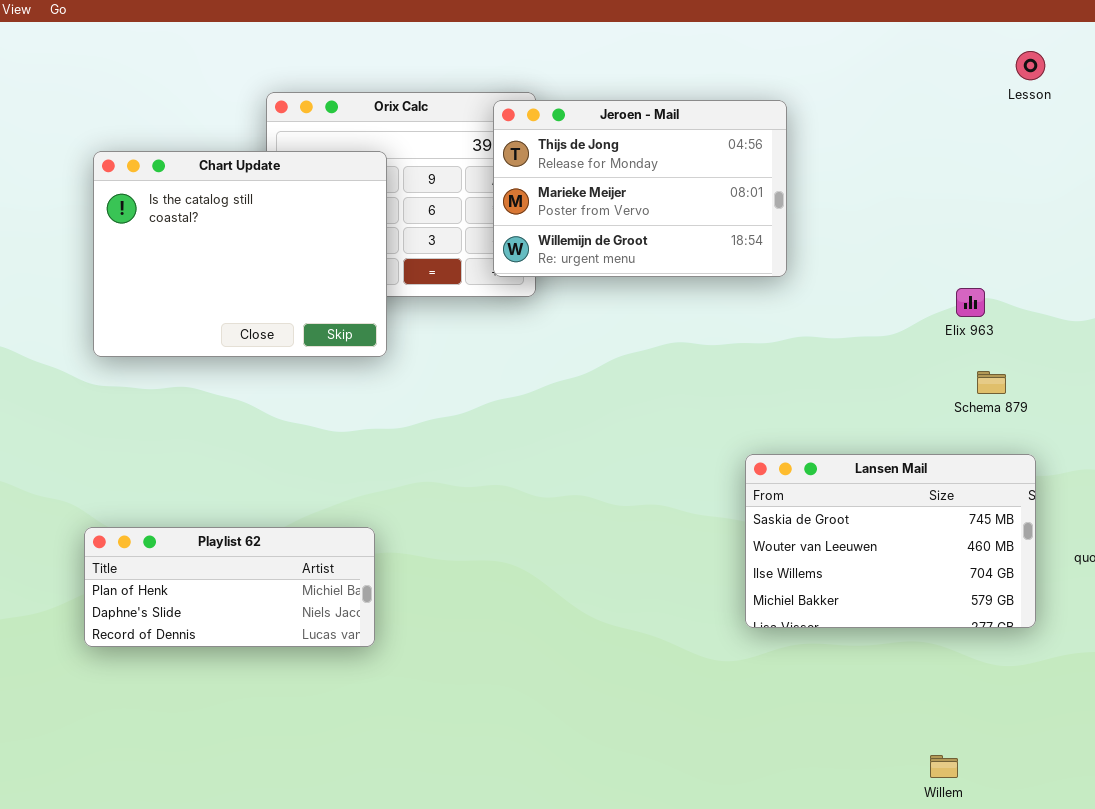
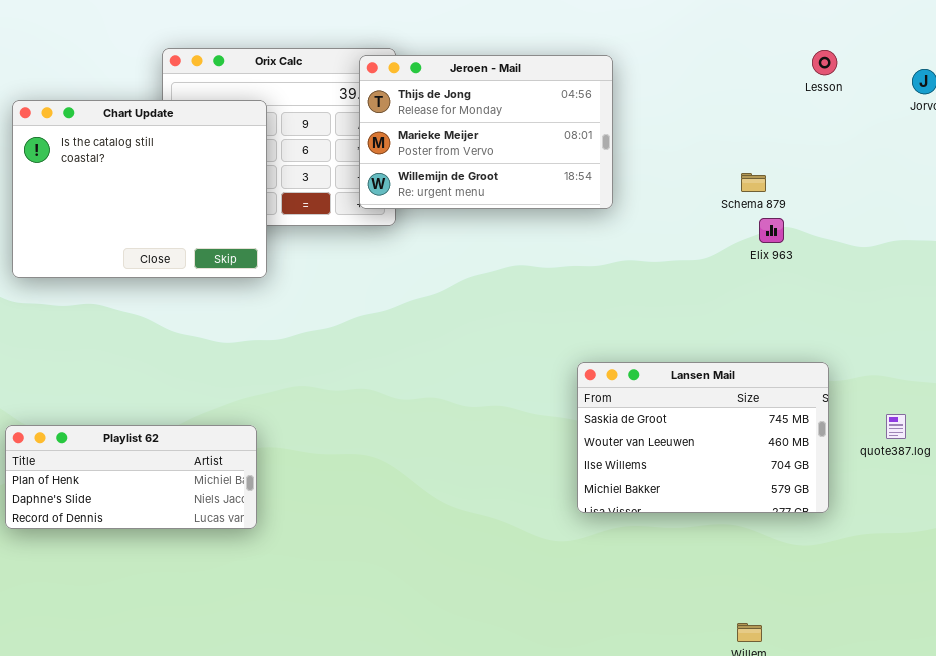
Lesson: [1016,51,1045,80] -> [812,50,837,75], moved
Schema 879: [977,371,1006,394] -> [741,173,766,192], moved

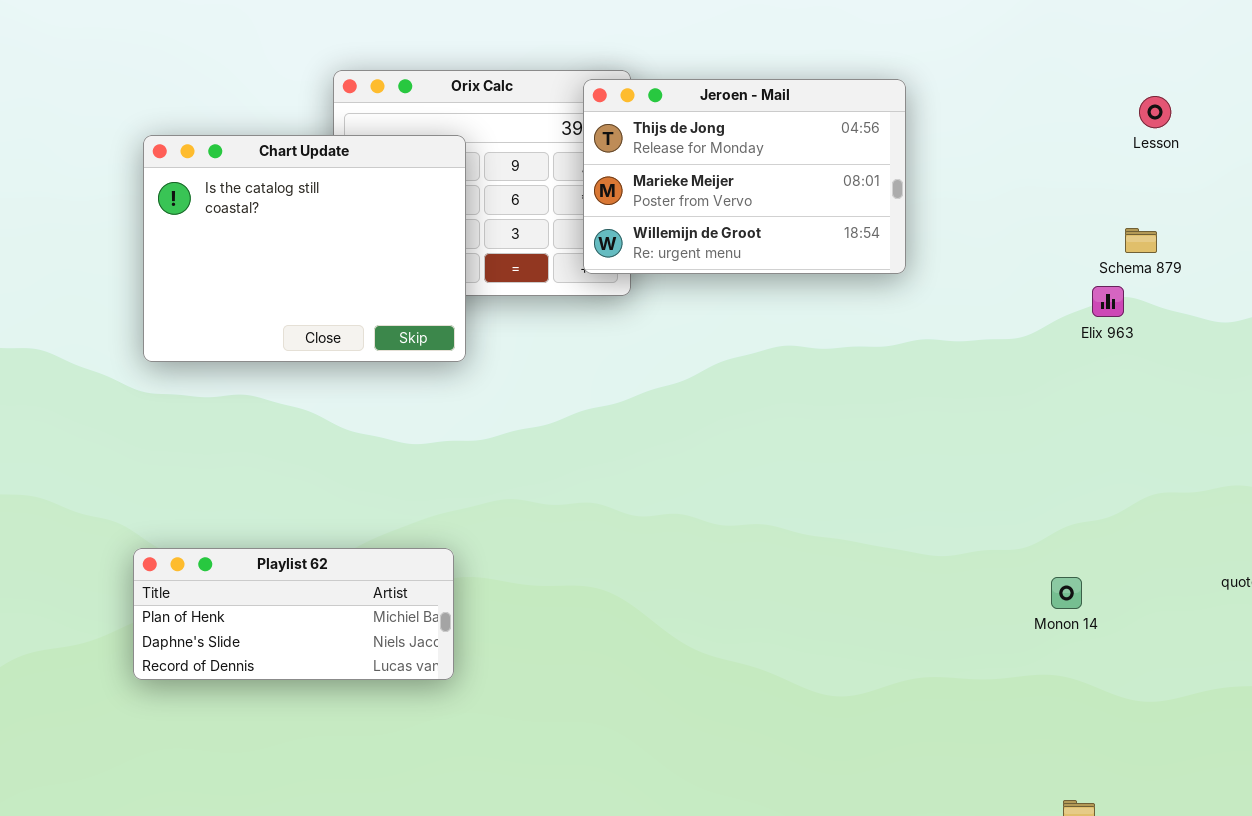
Lesson: [812,50,837,75] -> [1139,96,1171,128], moved
Schema 879: [741,173,766,192] -> [1125,228,1157,253], moved
Lansen Mail: [577,362,829,513] -> none, closed

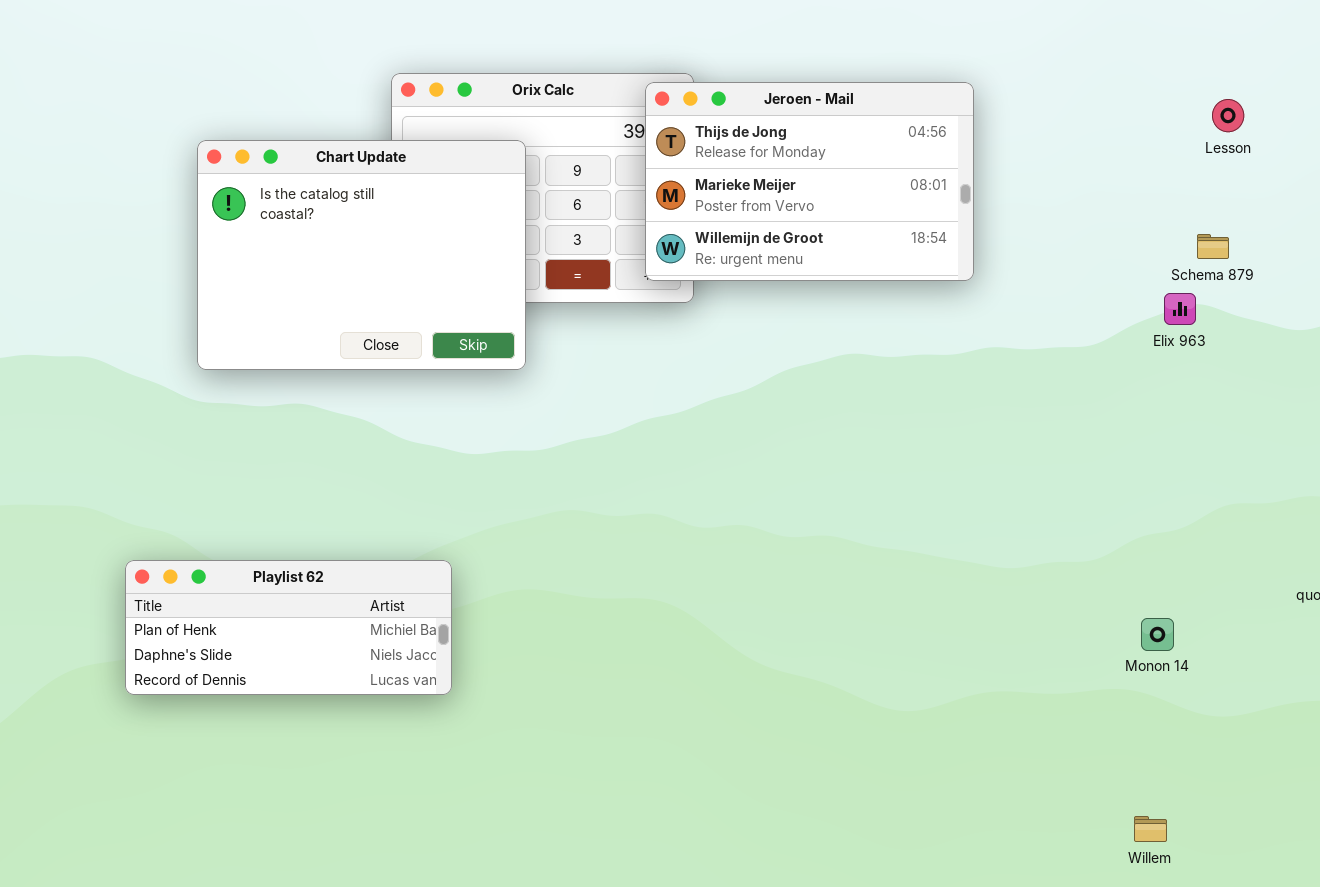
Playlist 62: [133,548,454,680] -> [125,560,452,695], moved
Monon 14: [1051,577,1082,609] -> [1141,618,1174,651], moved

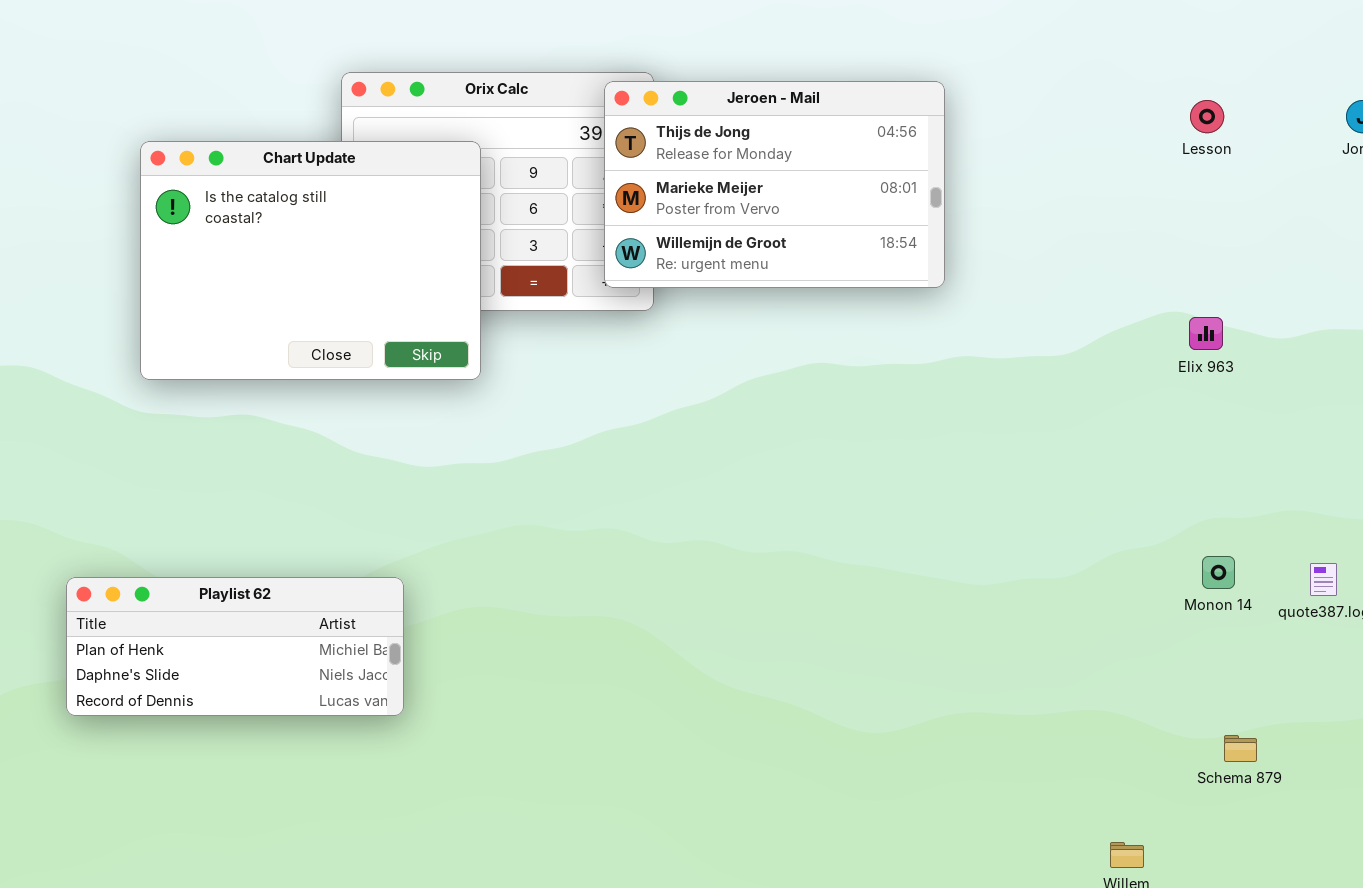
Schema 879: [1197,234,1229,259] -> [1224,735,1257,762], moved
Elix 963: [1164,293,1196,325] -> [1189,317,1223,350], moved
Monon 14: [1141,618,1174,651] -> [1202,556,1235,589], moved

